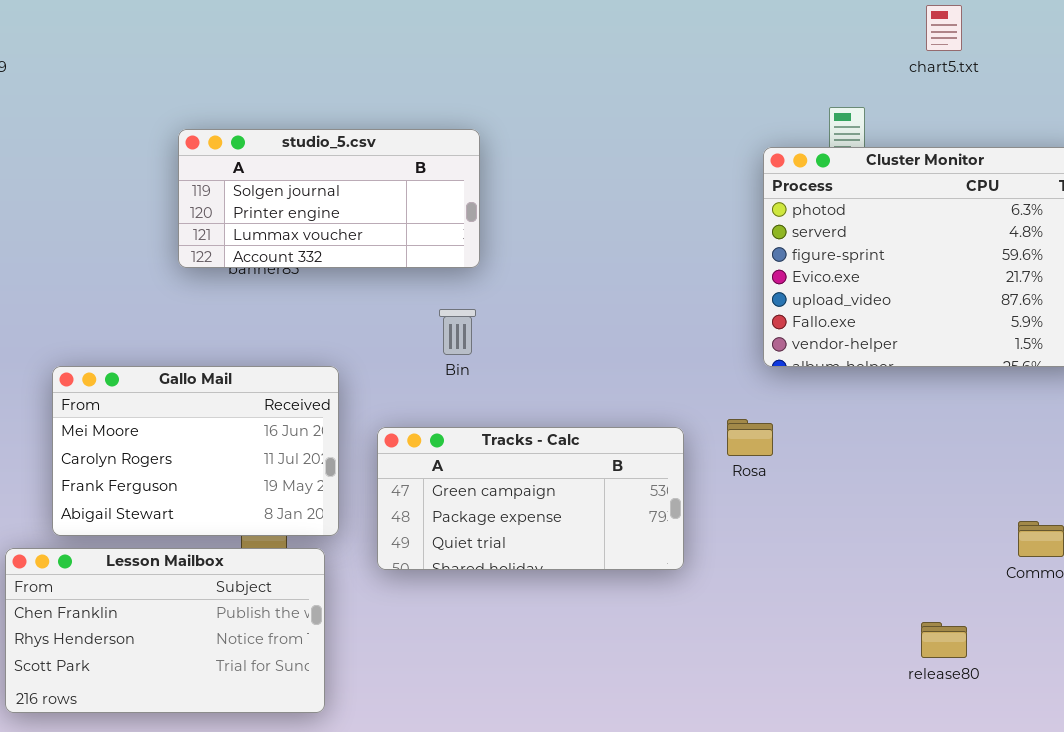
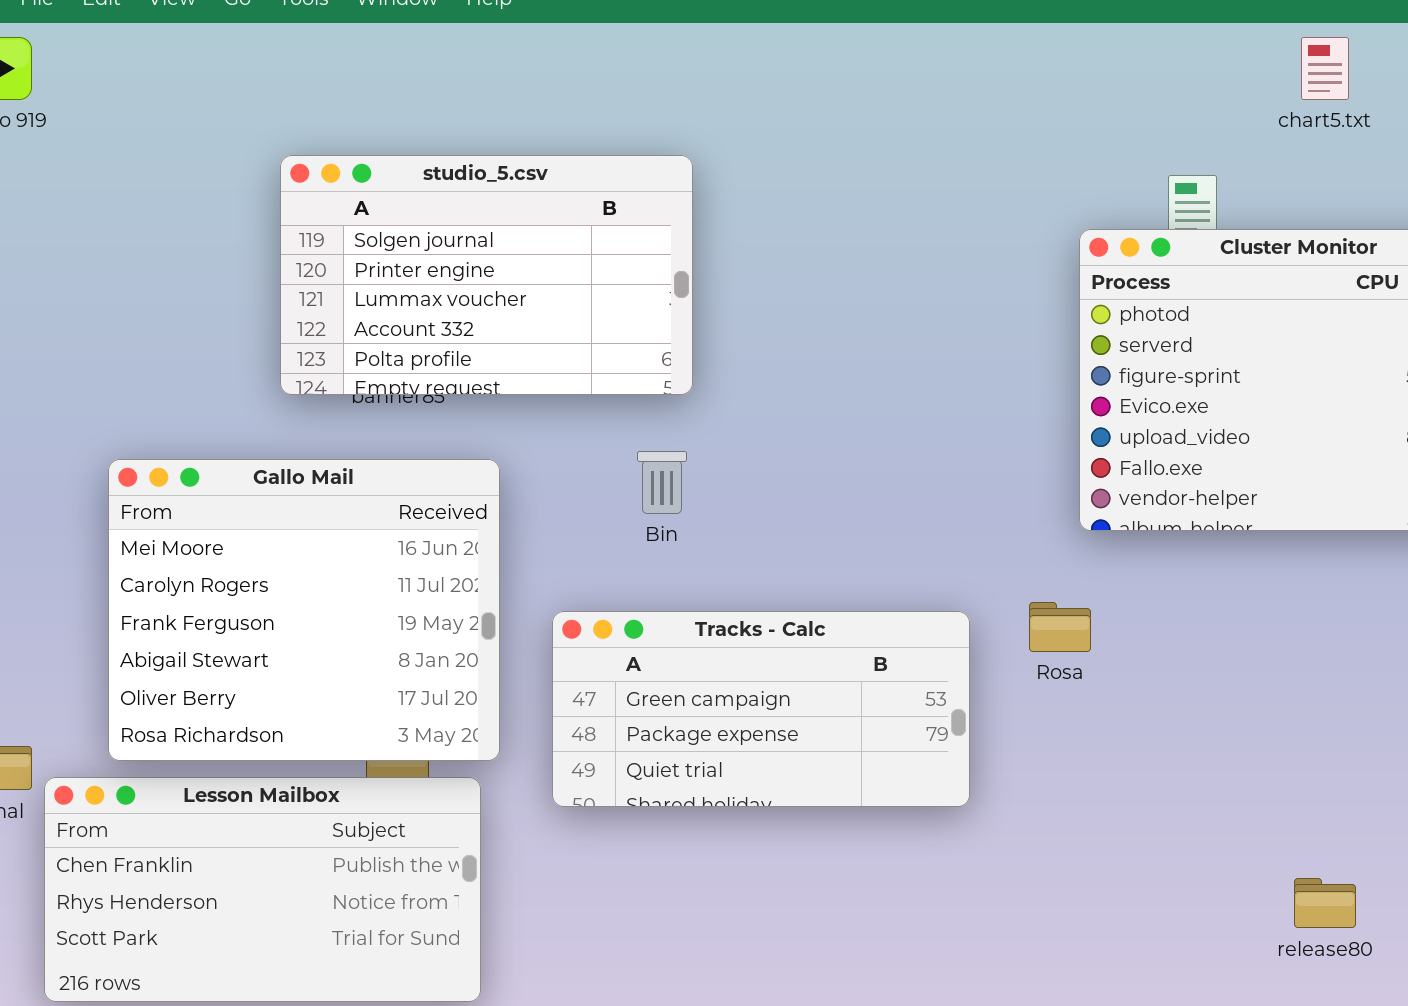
studio_5.csv: [178,129,480,268] -> [280,155,693,395], resized
Gallo Mail: [52,366,339,536] -> [108,459,500,761], resized

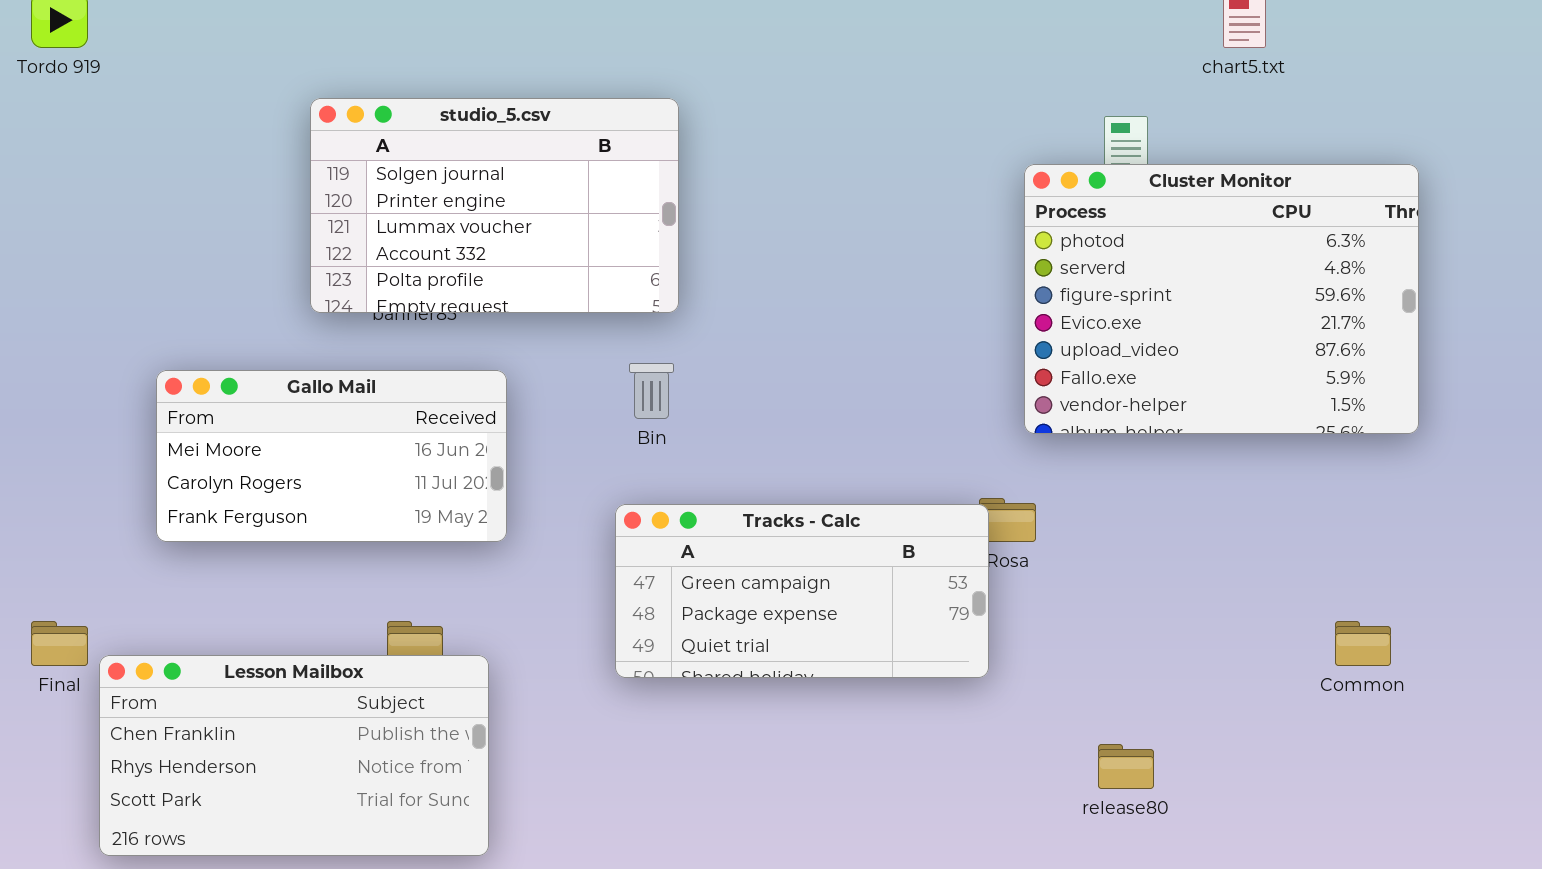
Gallo Mail: [108,459,500,761] -> [156,370,507,542], resized
Tracks - Calc: [552,611,970,807] -> [615,504,989,678], moved
release80: [1294,878,1356,928] -> [1098,744,1154,789], moved

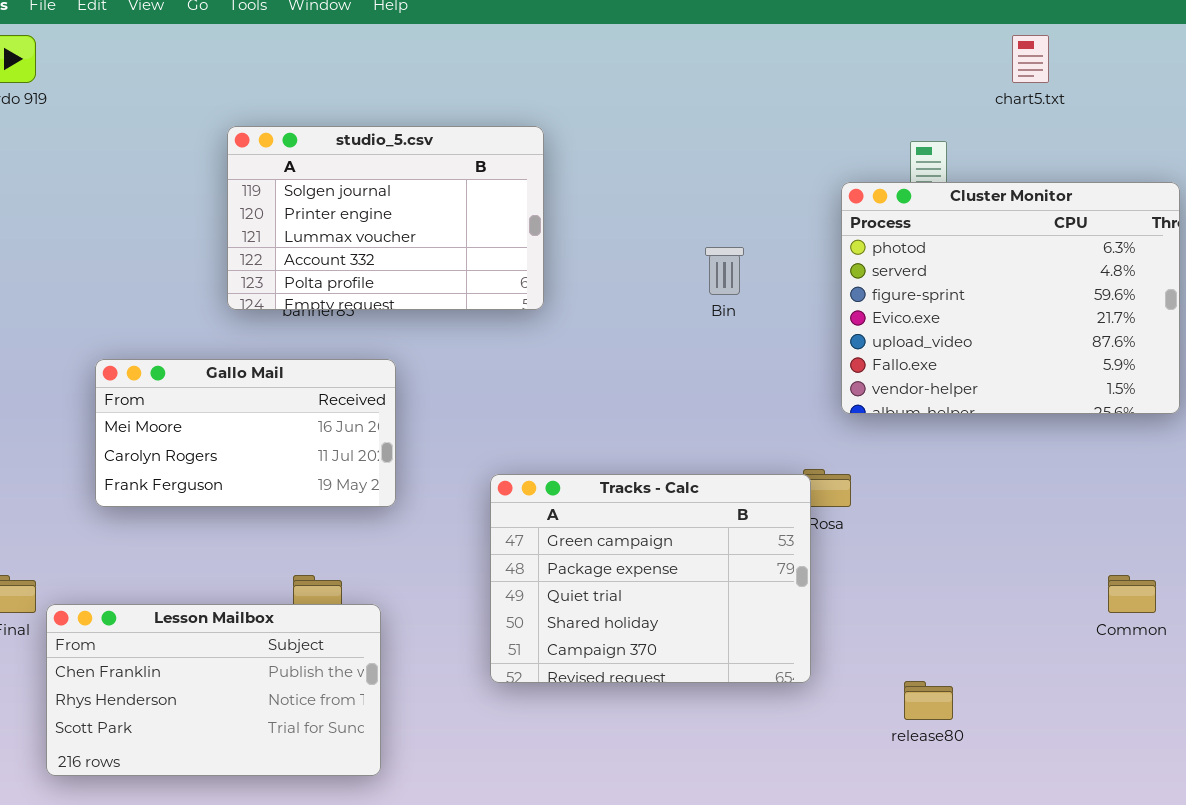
Bin: [629,363,674,419] -> [705,247,744,295], moved
Tracks - Calc: [615,504,989,678] -> [490,474,811,683], resized

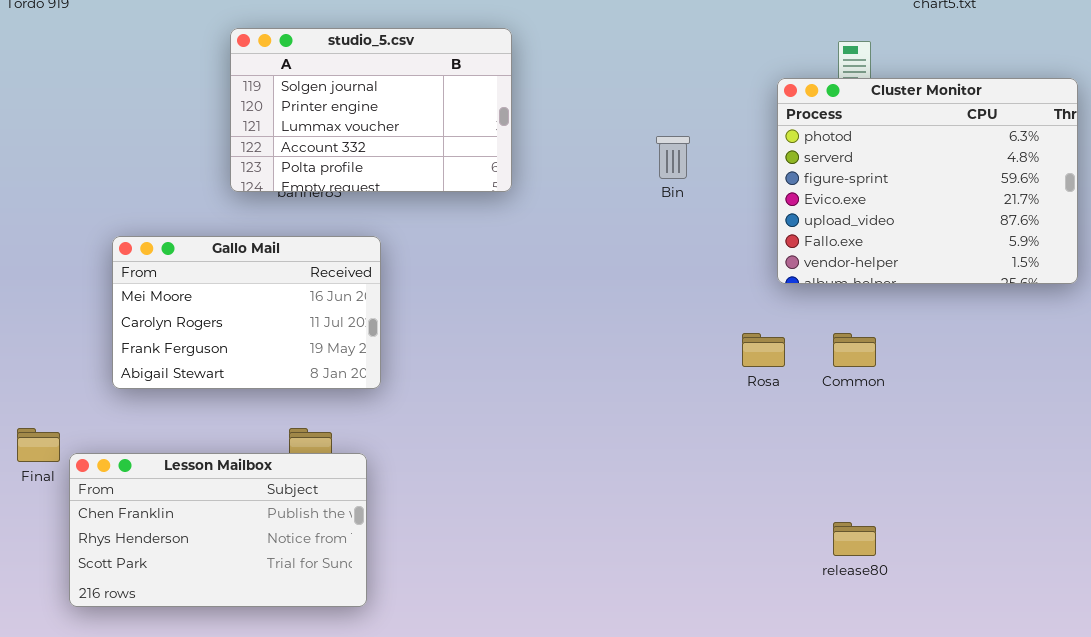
Gallo Mail: [95,359,396,507] -> [112,236,381,389], resized
Tracks - Calc: [490,474,811,683] -> none, closed
Common: [1108,575,1156,613] -> [833,333,876,367], moved

